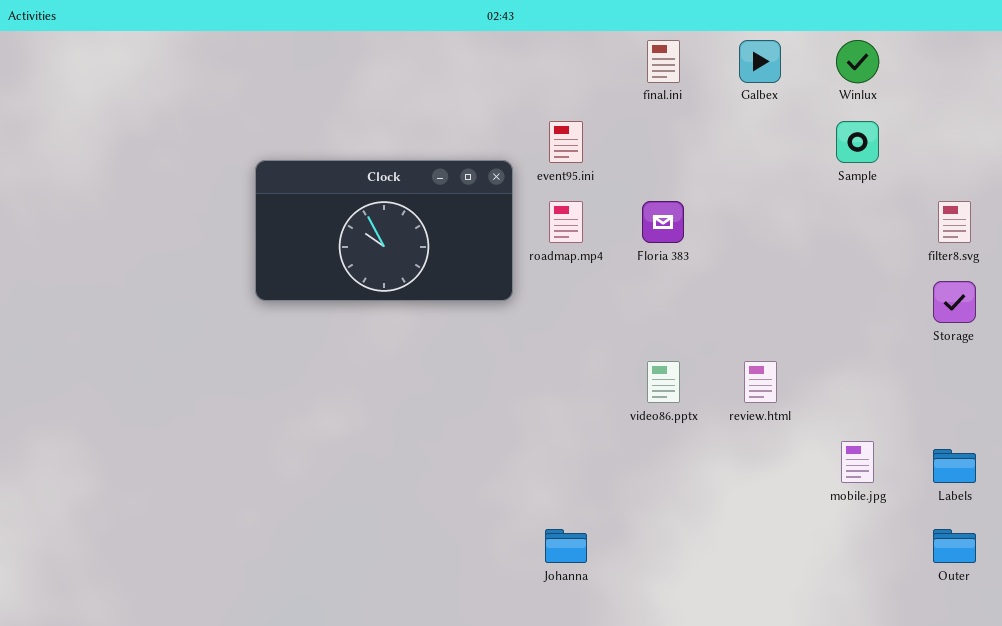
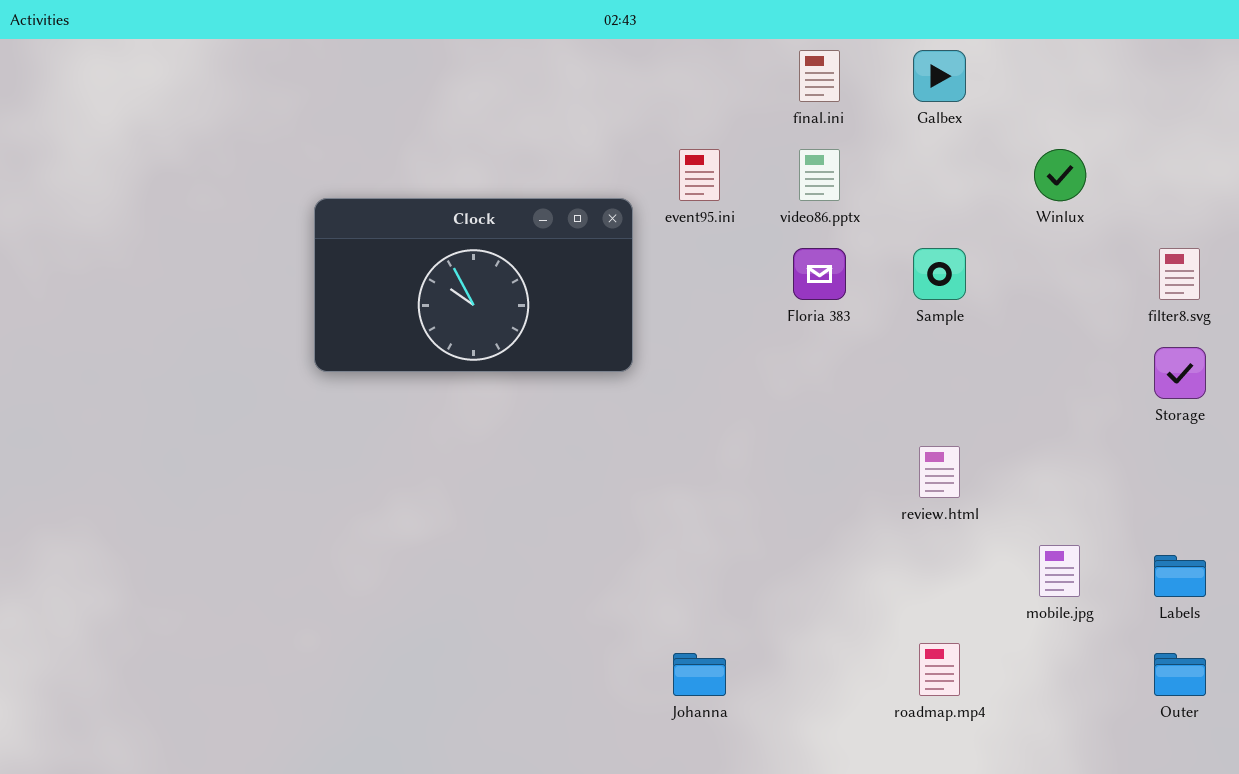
Winlux: [836,40,879,83] -> [1034,149,1086,201], moved
Sample: [836,121,879,163] -> [913,248,966,300], moved
roadmap.mp4: [549,201,583,243] -> [919,643,960,696], moved
video86.pptx: [647,361,680,403] -> [799,149,840,201], moved

